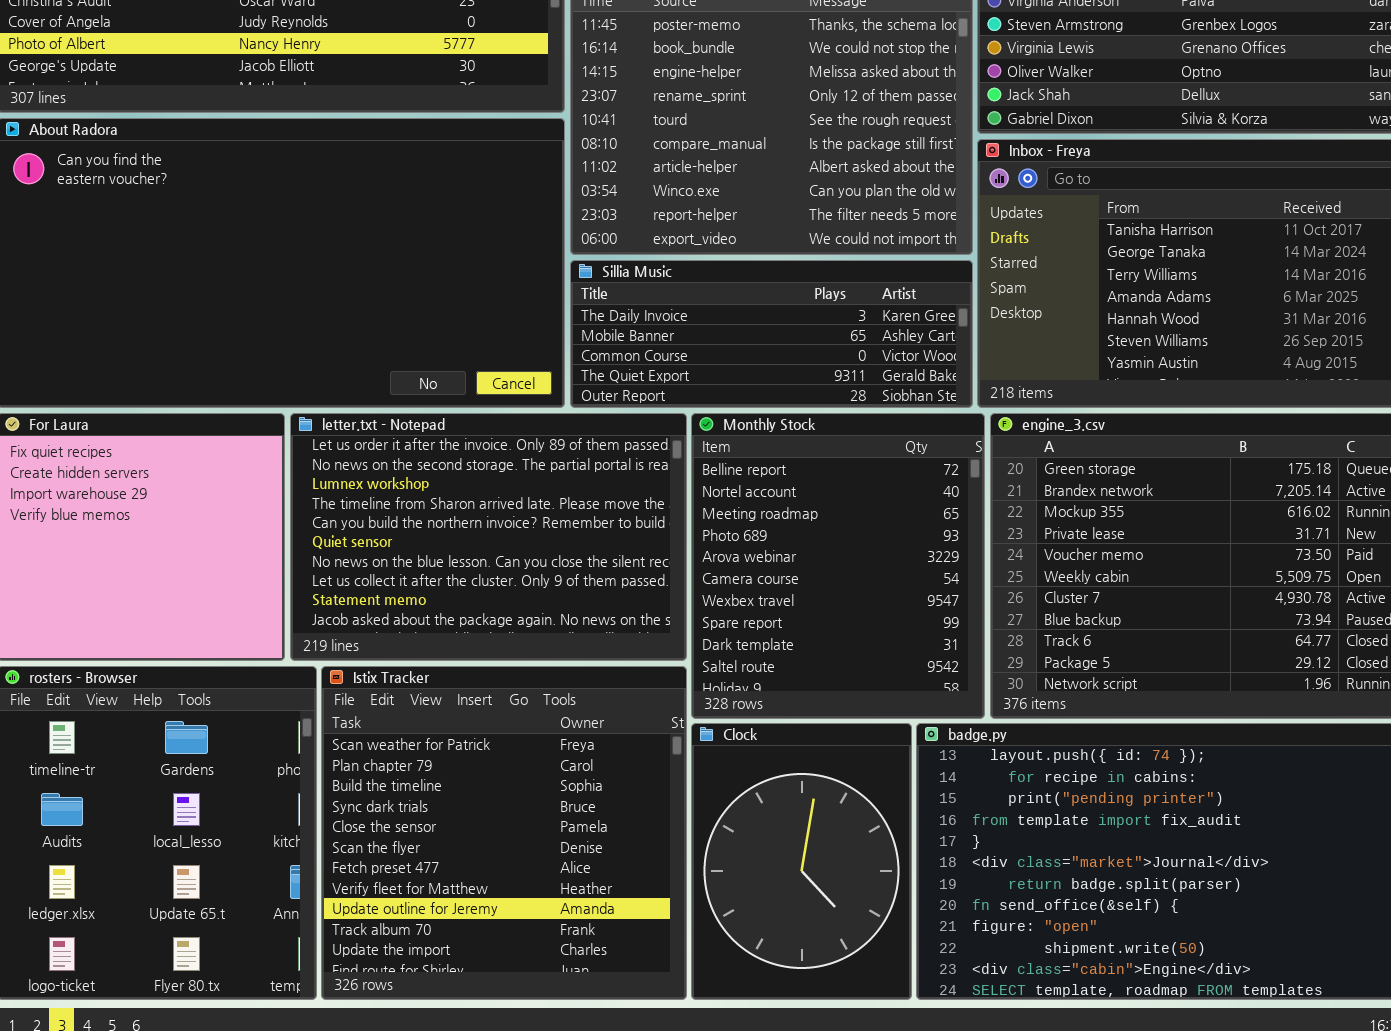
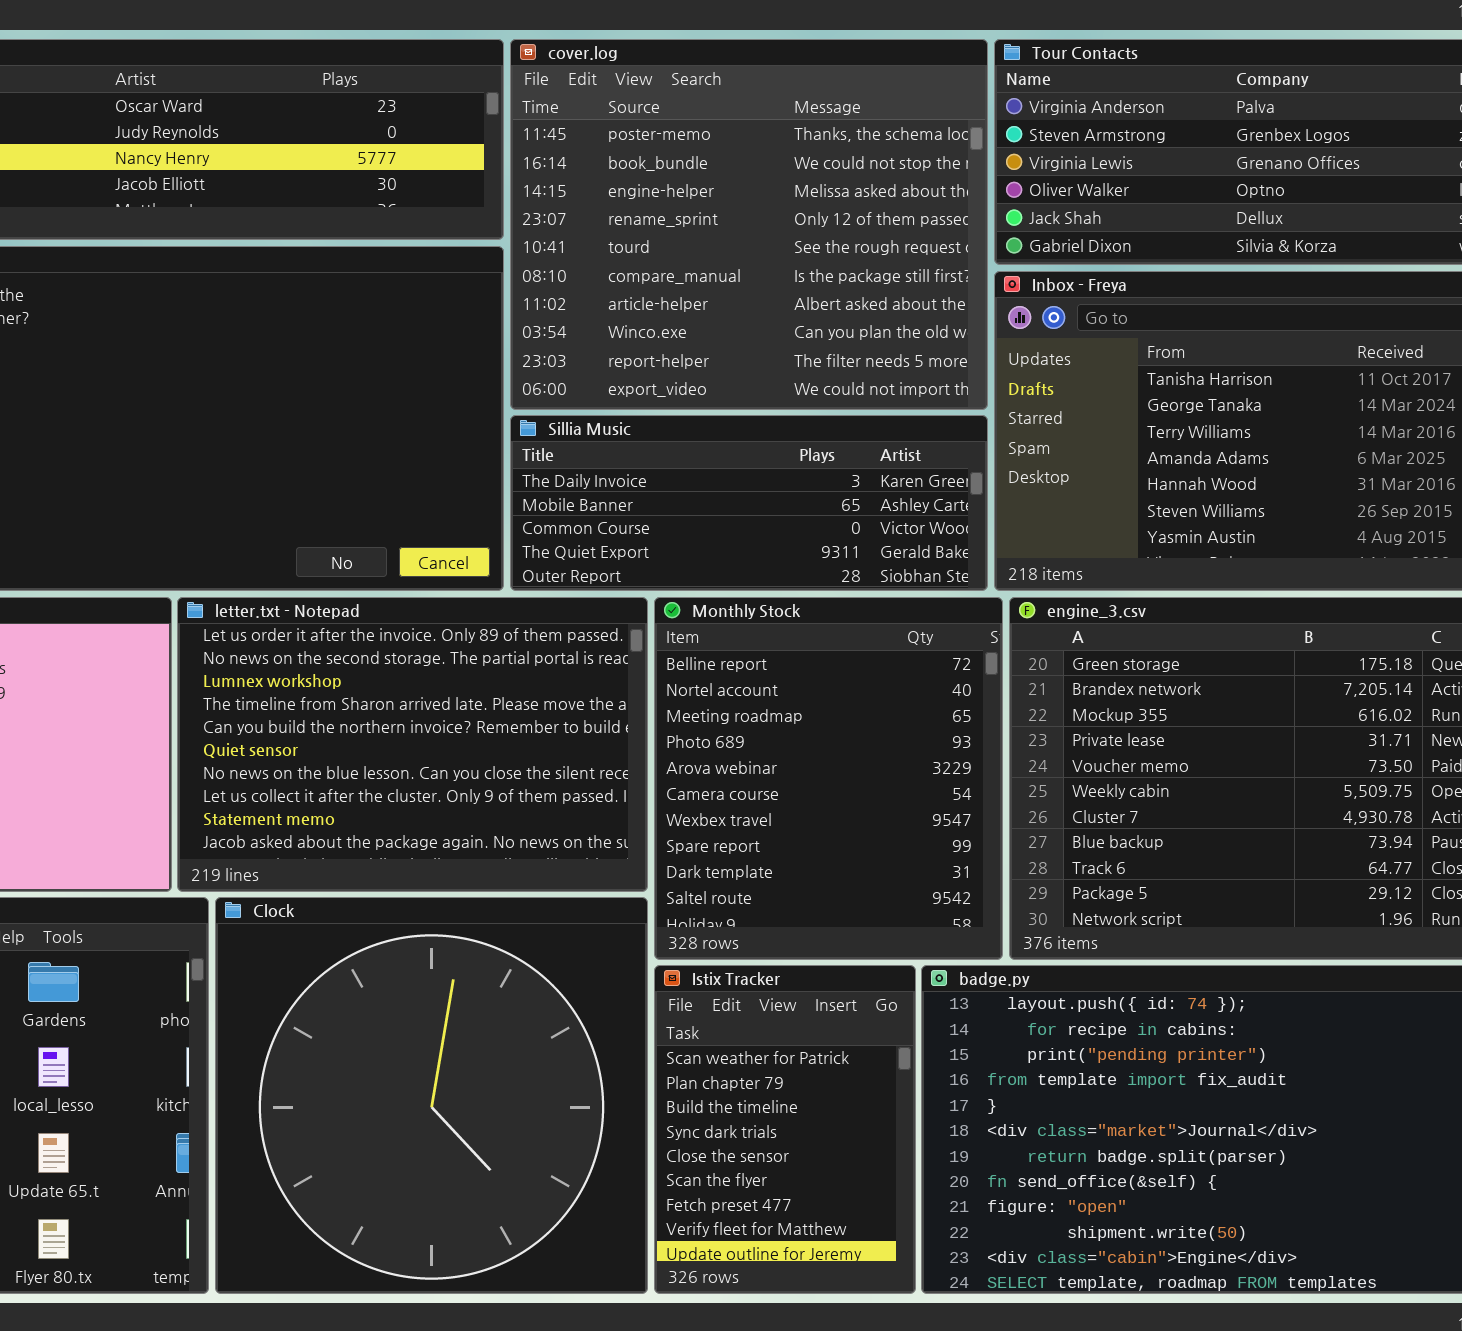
Istix Tracker: [321,666,687,1000] -> [654,965,916,1294], moved, resized
Clock: [691,723,912,1000] -> [215,897,648,1294], moved, resized

